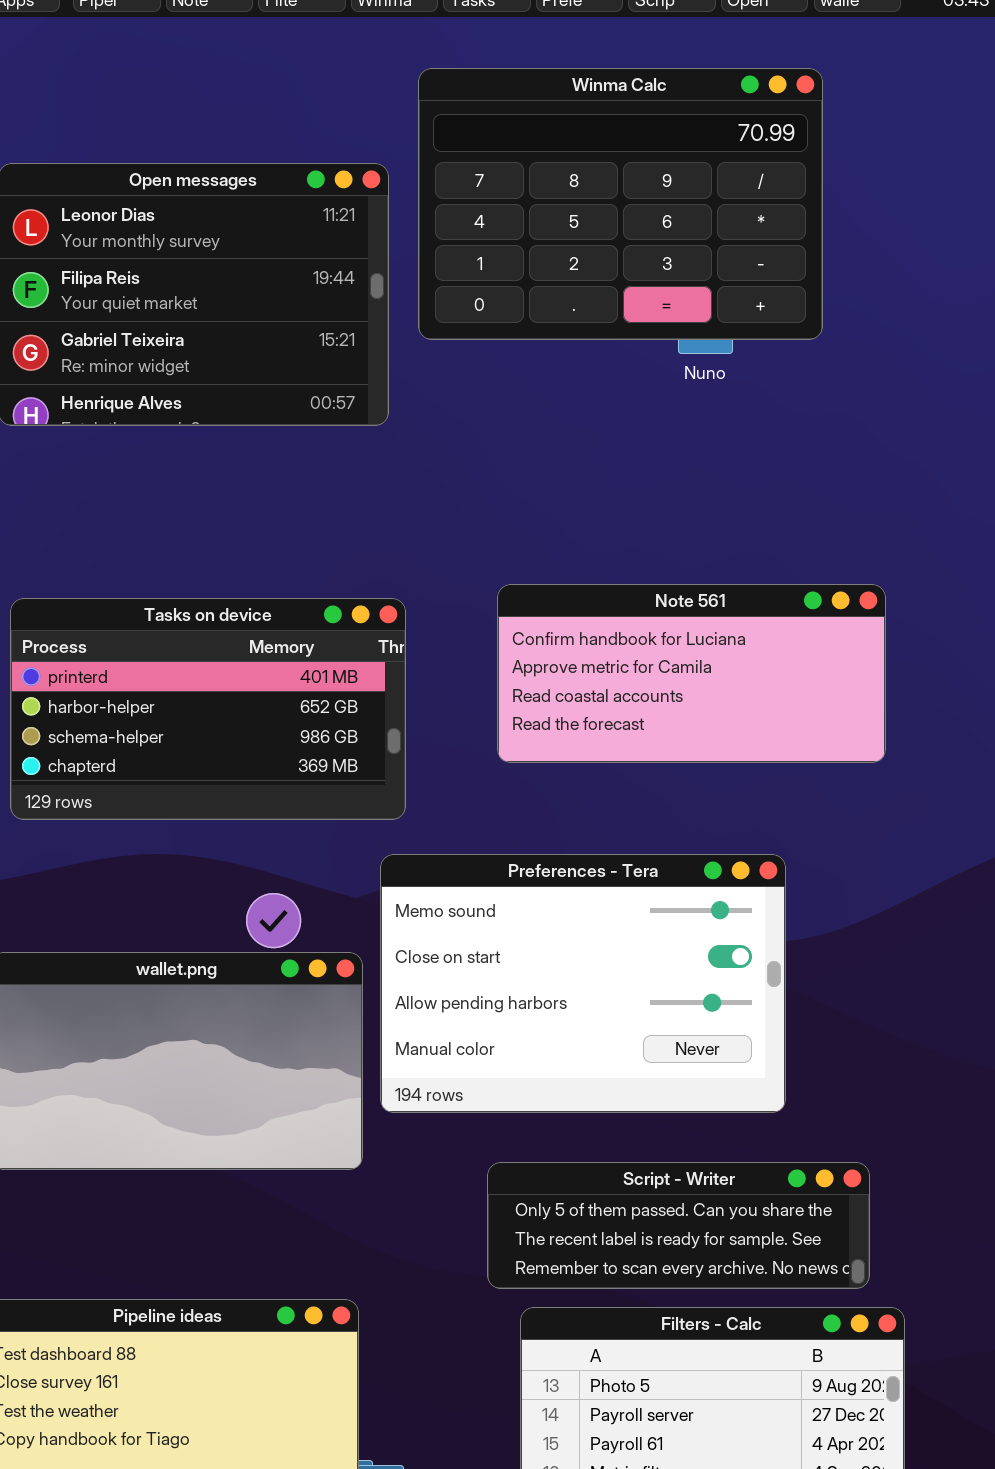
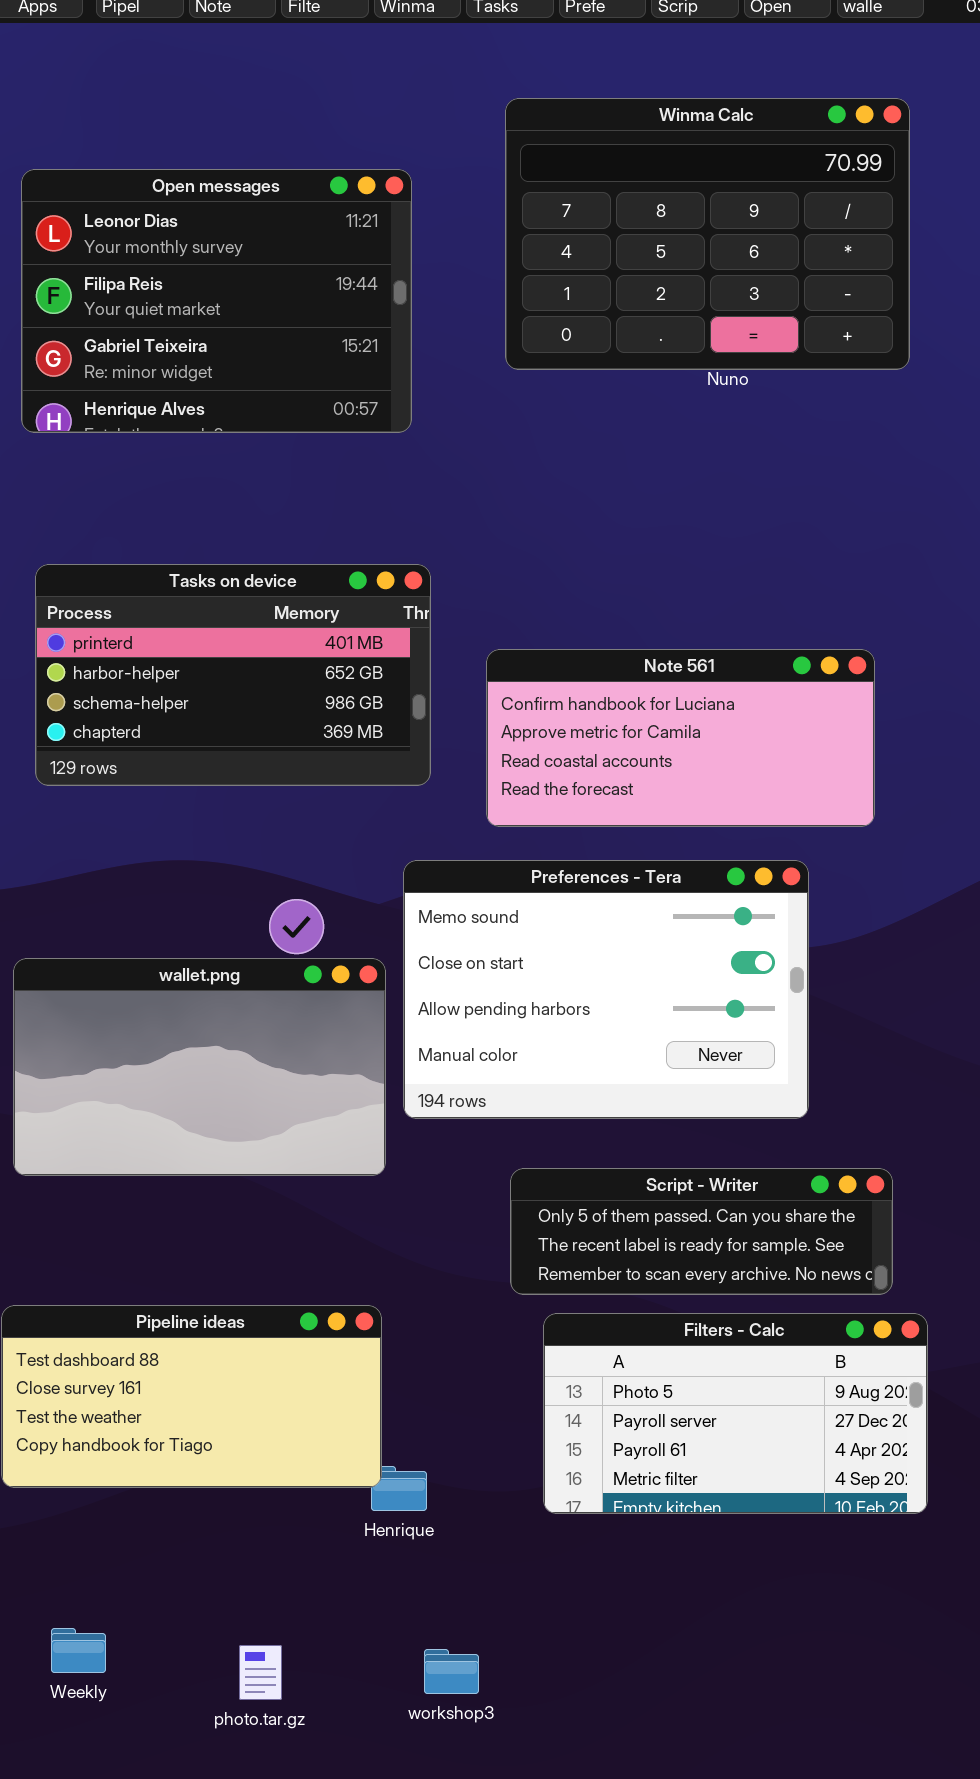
Winma Calc: [418,68,823,340] -> [505,98,910,370], moved
Note 561: [497,584,886,763] -> [486,649,875,827], moved
Tasks on device: [10,598,406,820] -> [35,564,431,786], moved

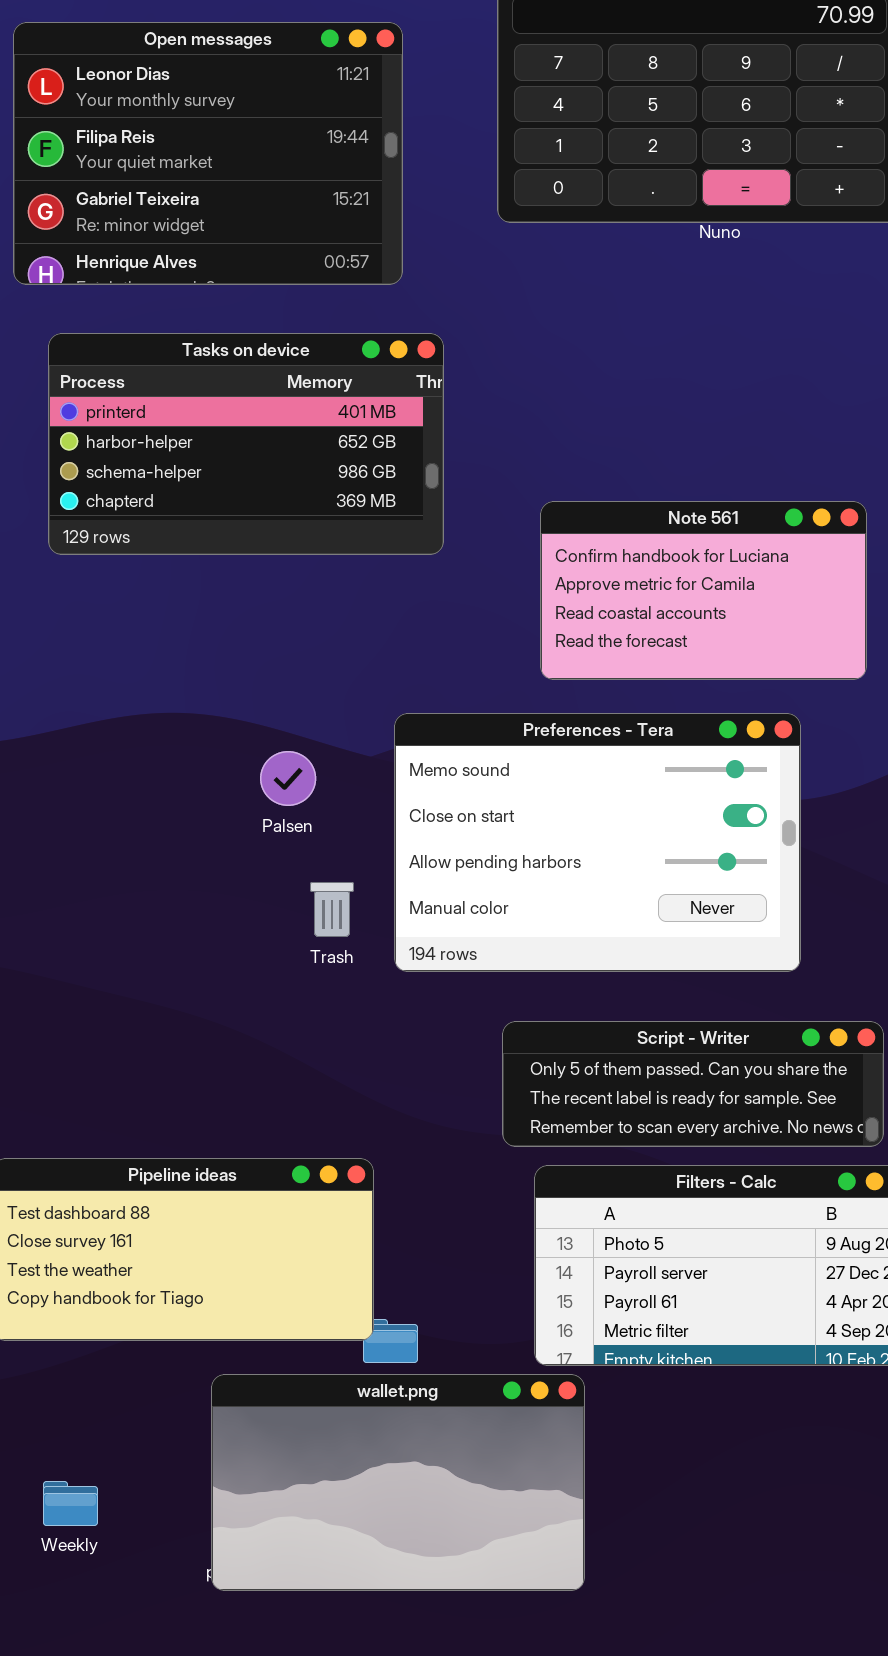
Tasks on device: [35,564,431,786] -> [48,333,444,555], moved
Note 561: [486,649,875,827] -> [540,501,867,680], resized
wallet.png: [13,958,386,1176] -> [211,1374,585,1591], moved

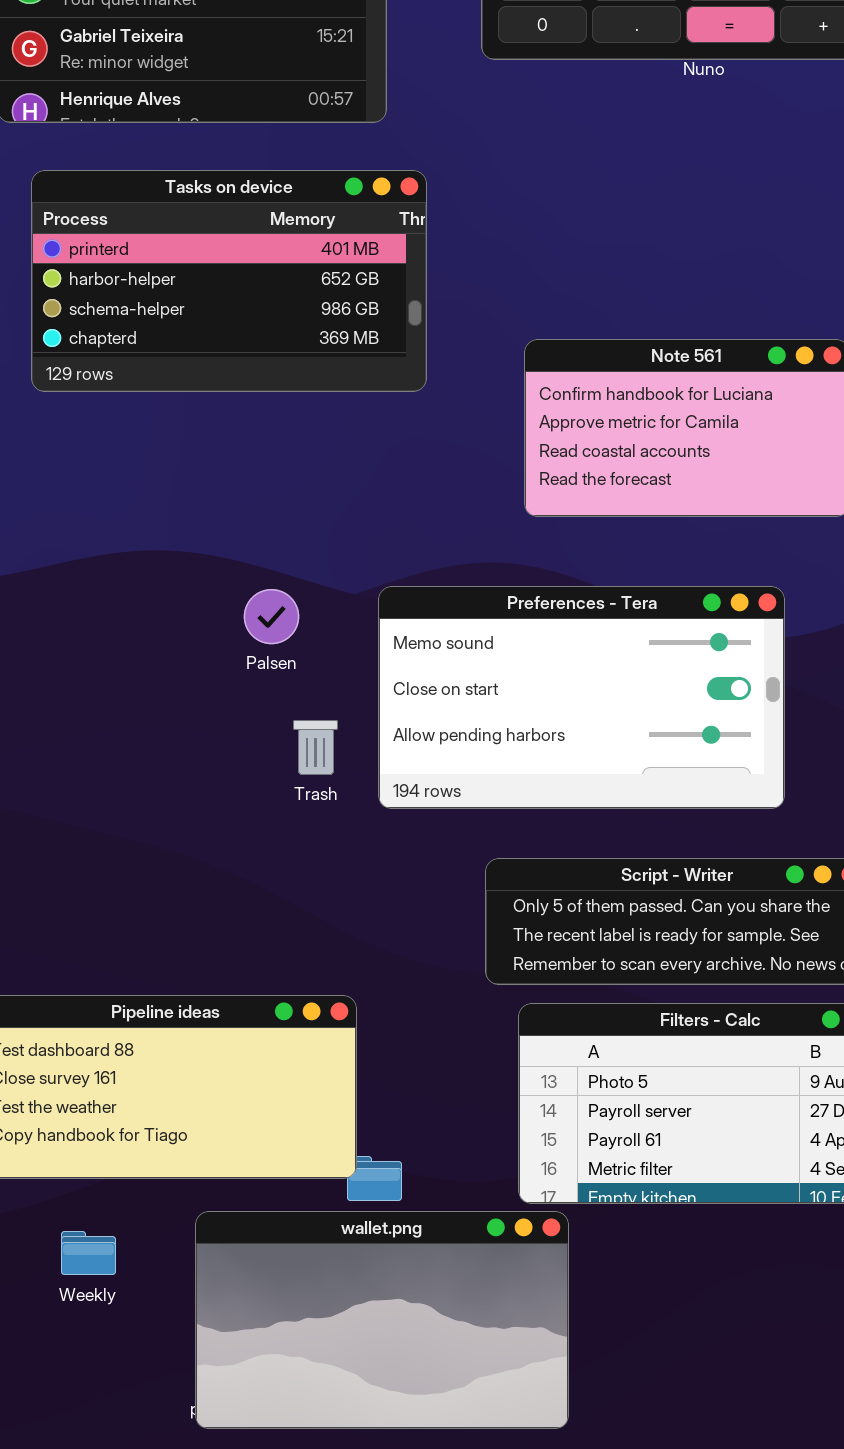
Preferences - Tera: [394,713,801,972] -> [378,586,785,809], resized
Weekly: [43,1481,98,1526] -> [61,1231,116,1275], moved

